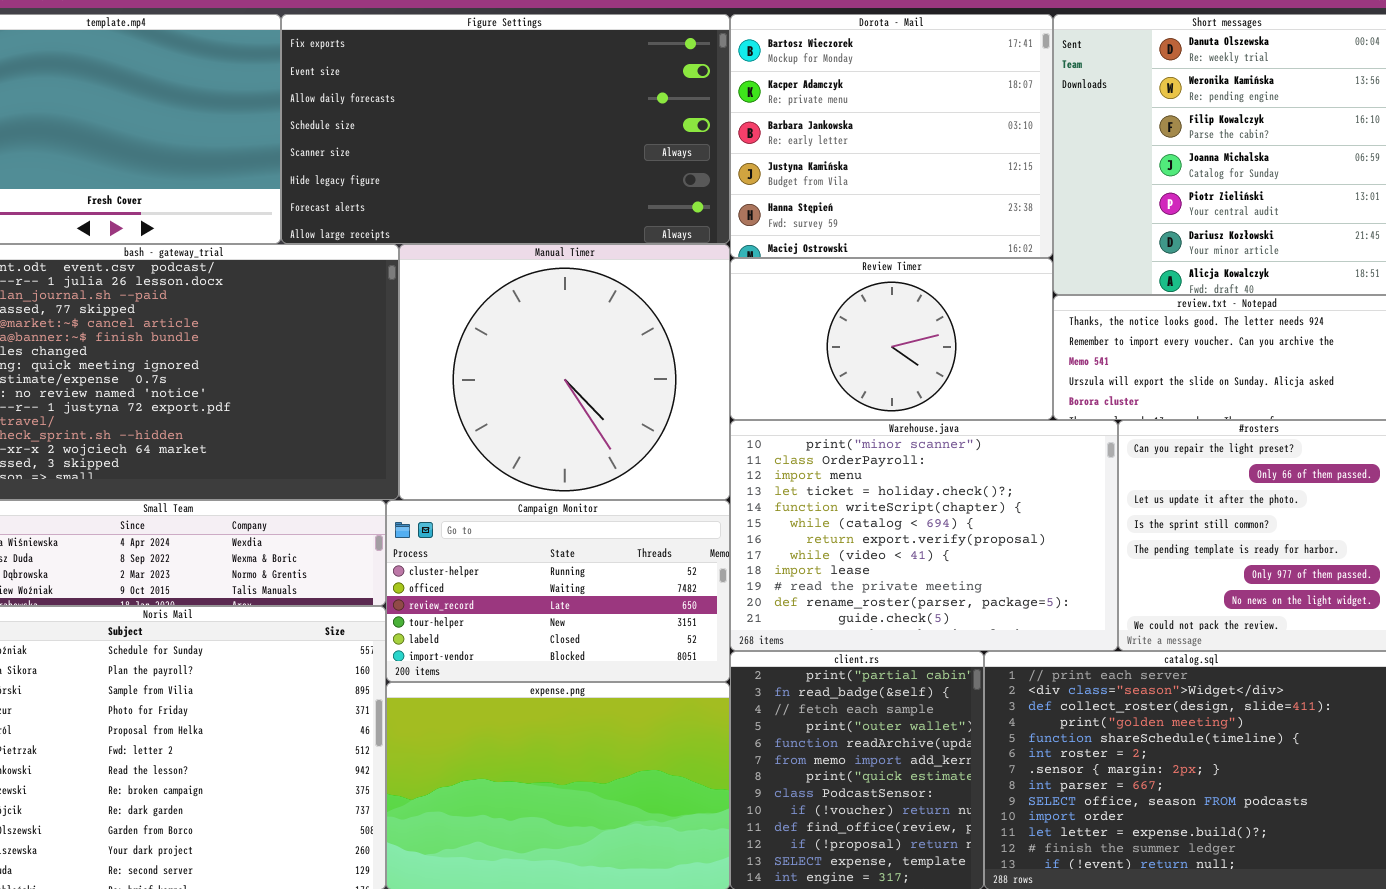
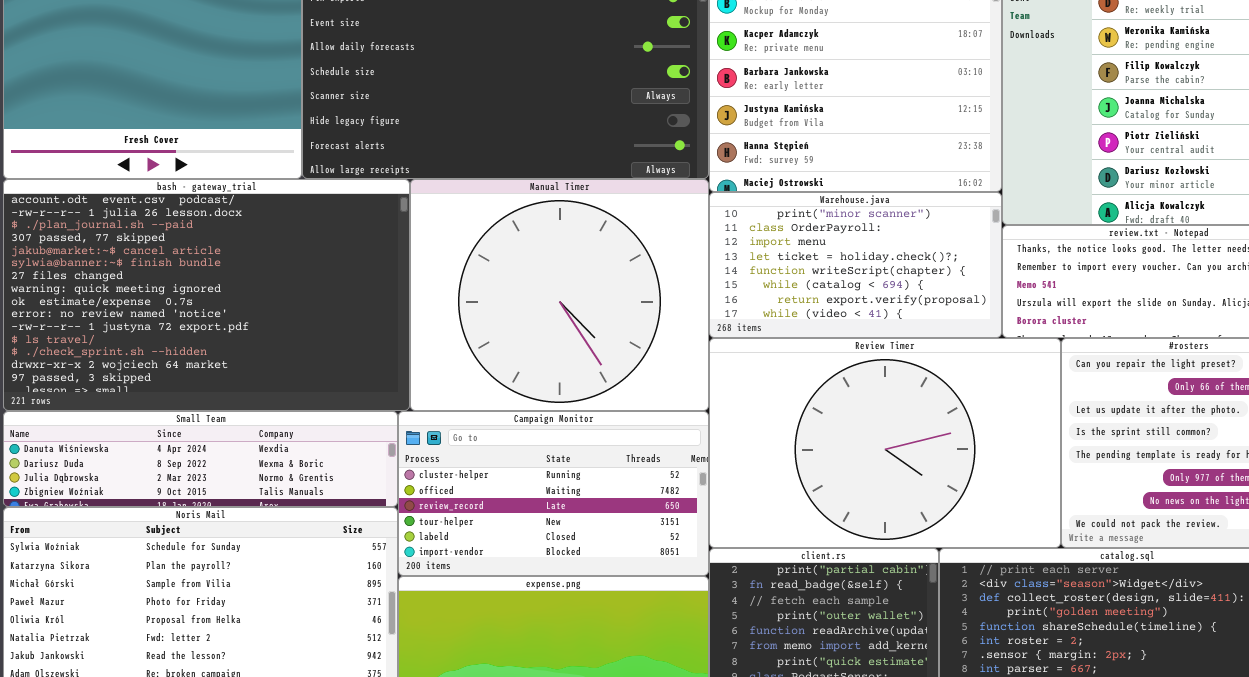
Review Timer: [730,258,1053,420] -> [709,338,1061,548], moved, resized
Warehouse.java: [730,420,1118,651] -> [709,192,1002,338], moved, resized

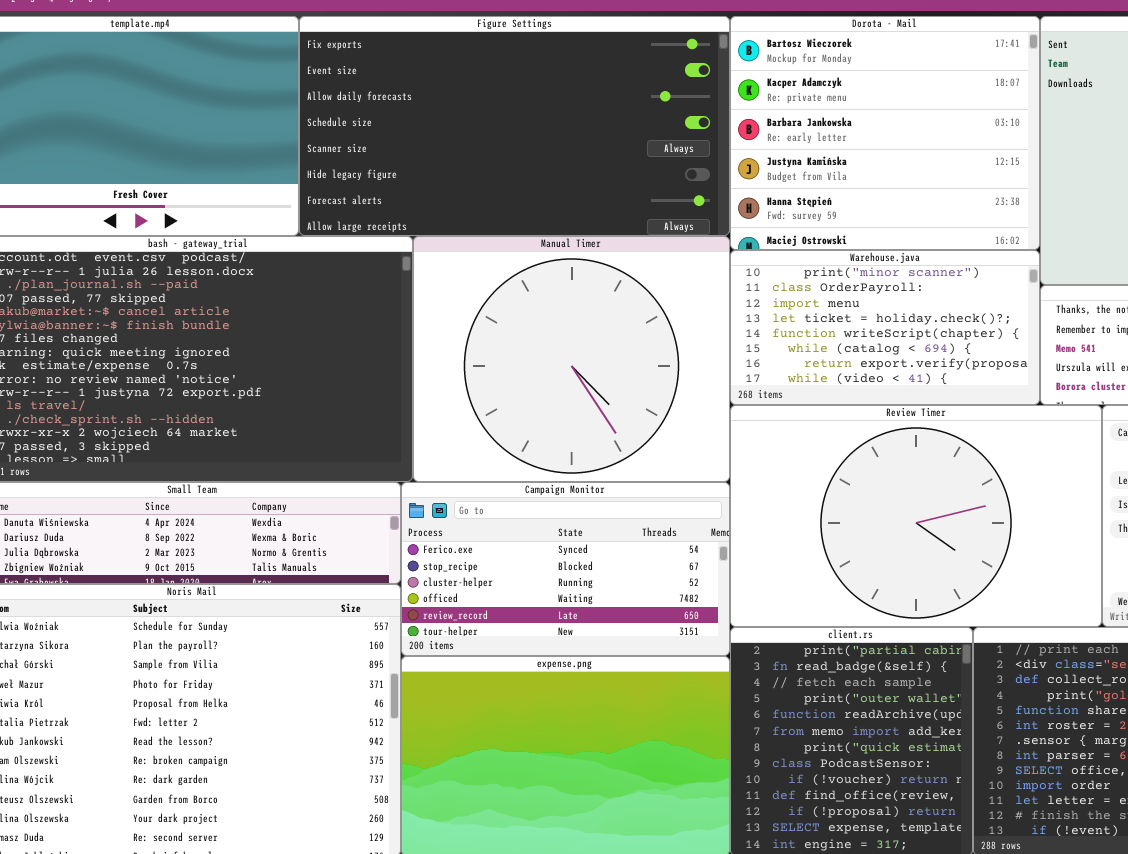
Campaign Monitor: [398,411,709,576] -> [401,482,730,656], scrolled up 2 rows

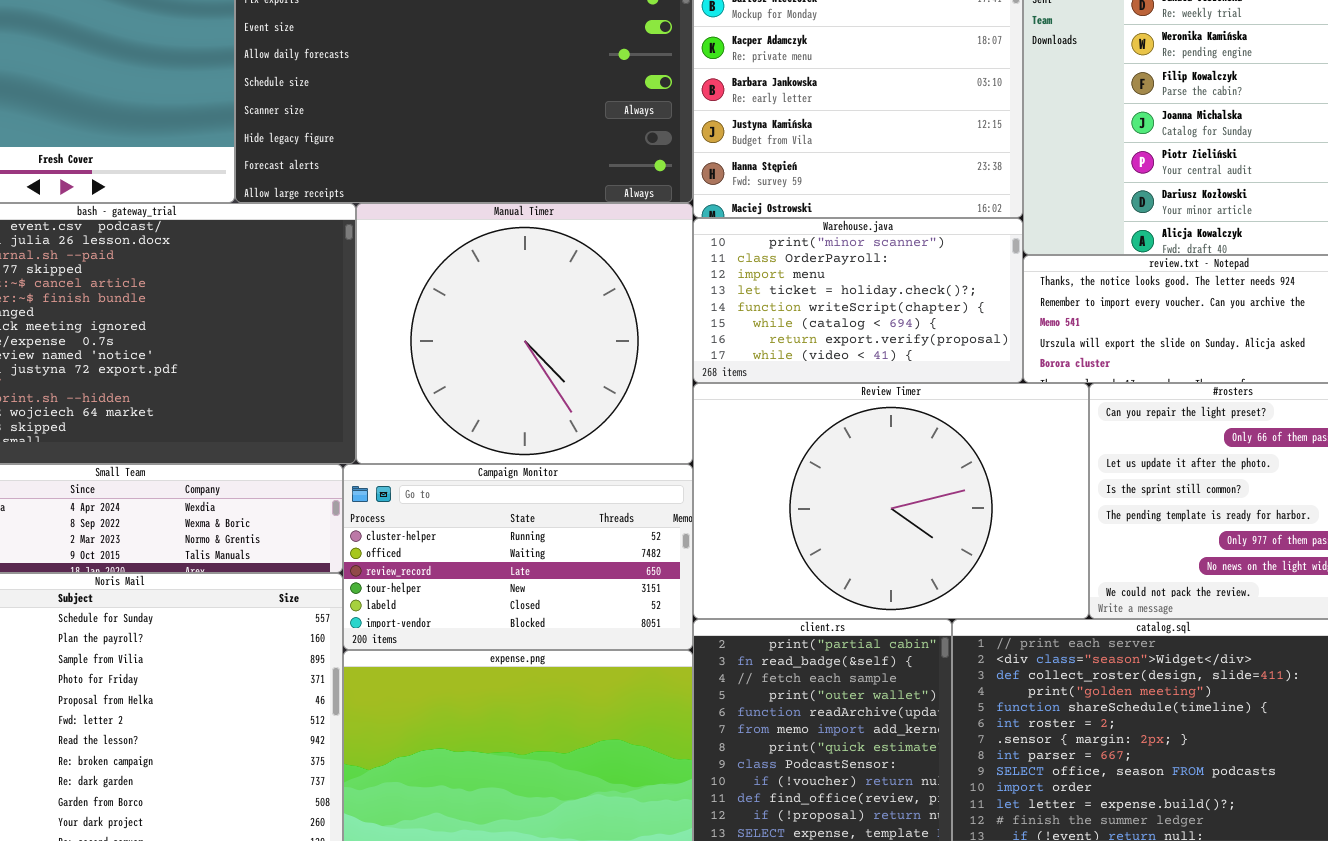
Campaign Monitor: [401,482,730,656] -> [343,464,693,650], scrolled down 2 rows

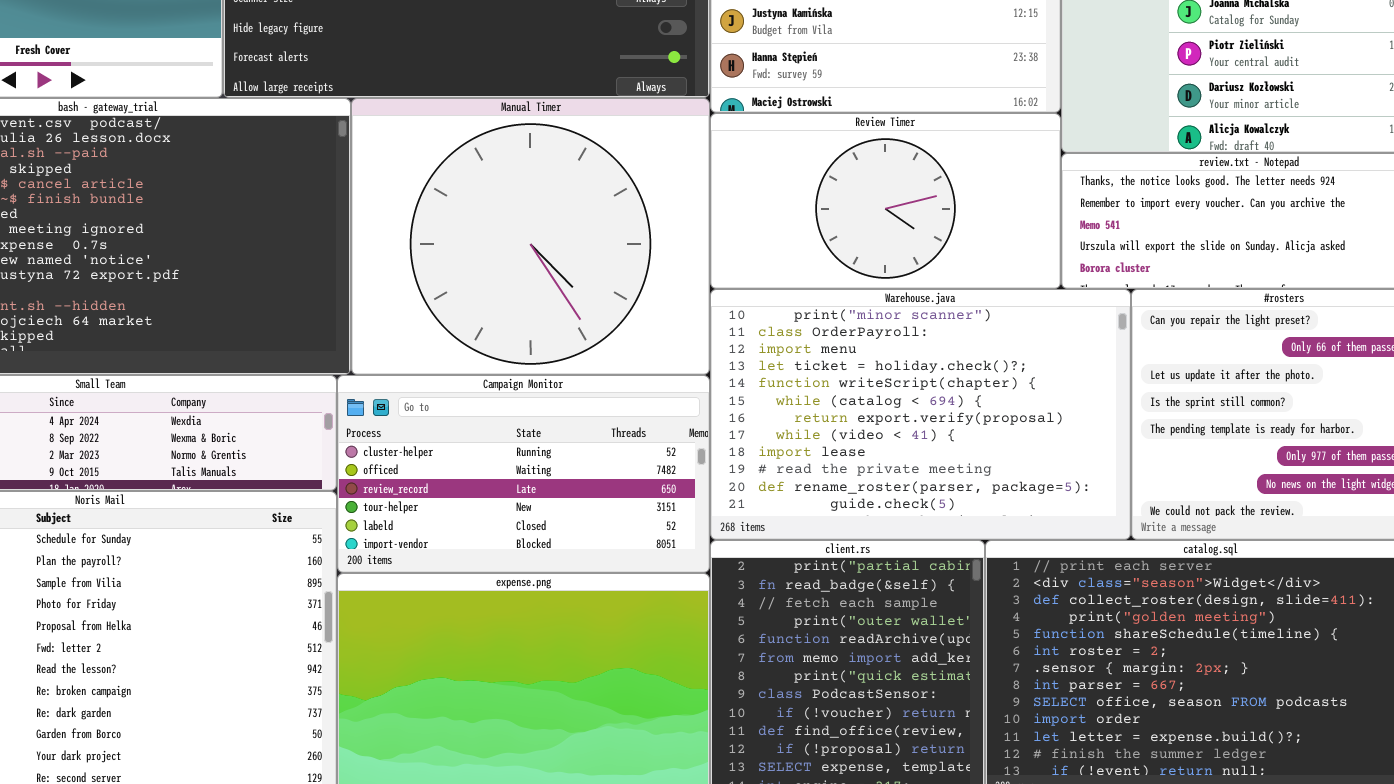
Warehouse.java: [693,218,1023,383] -> [710,289,1131,540], moved, resized
Review Timer: [693,383,1089,619] -> [710,113,1061,289], moved, resized

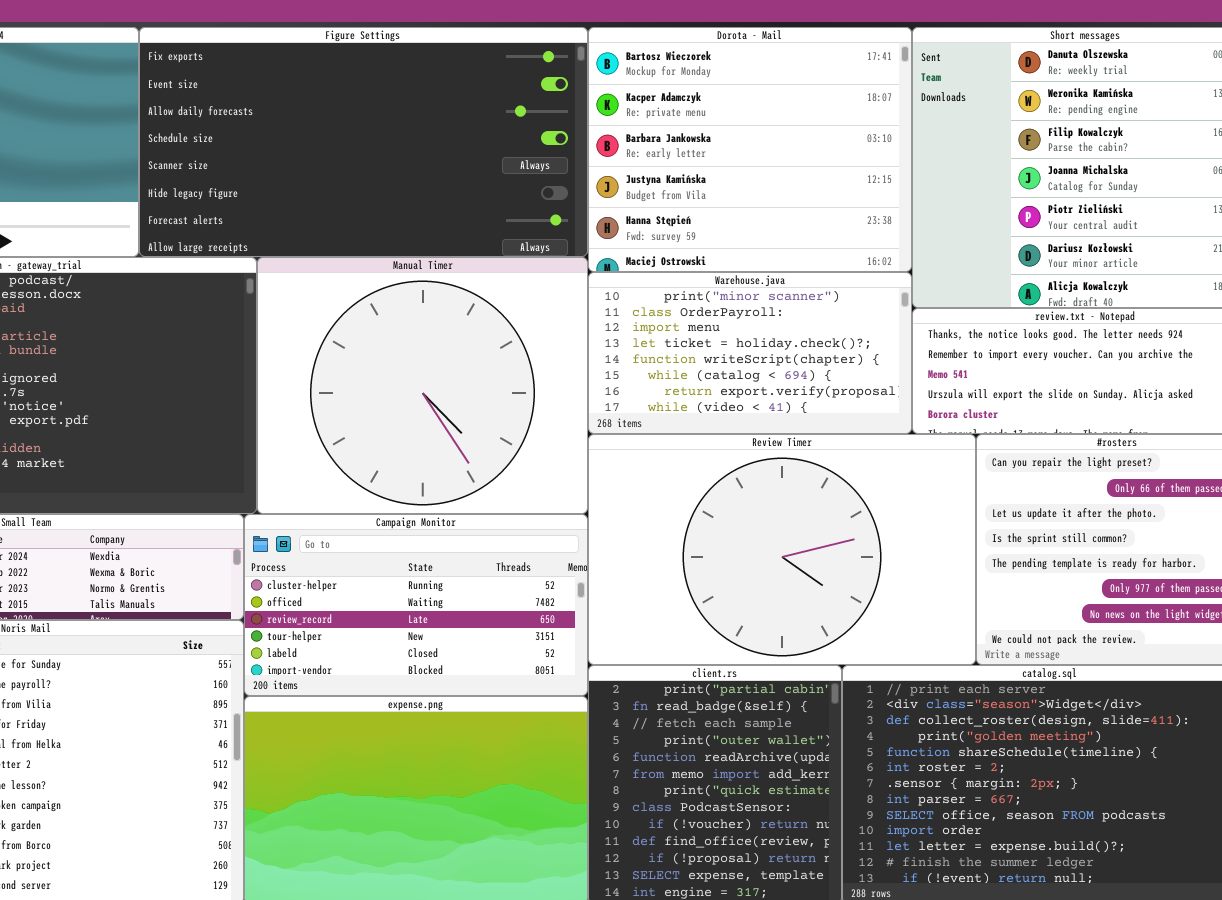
Review Timer: [710,113,1061,289] -> [588,434,976,665], moved, resized
Warehouse.java: [710,289,1131,540] -> [588,272,912,434], moved, resized

